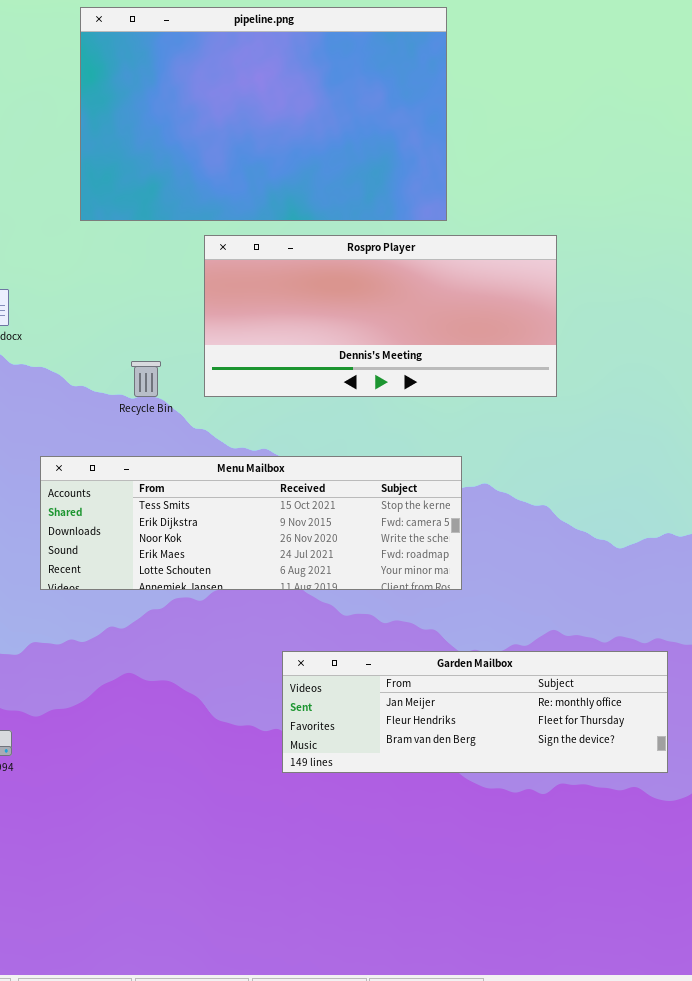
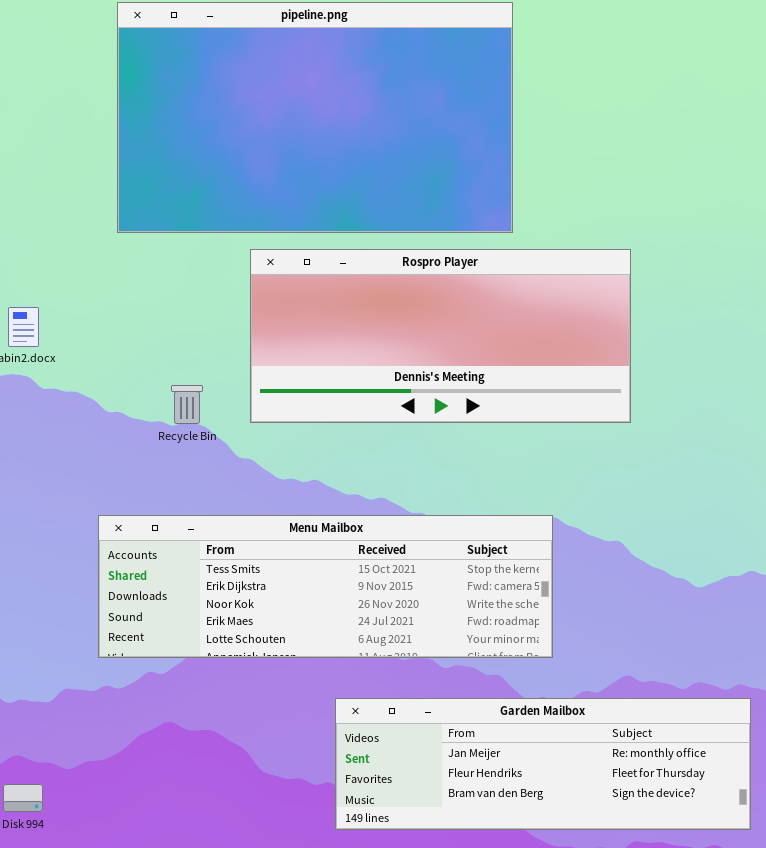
Menu Mailbox: [40,456,462,590] -> [98,515,553,658], moved

